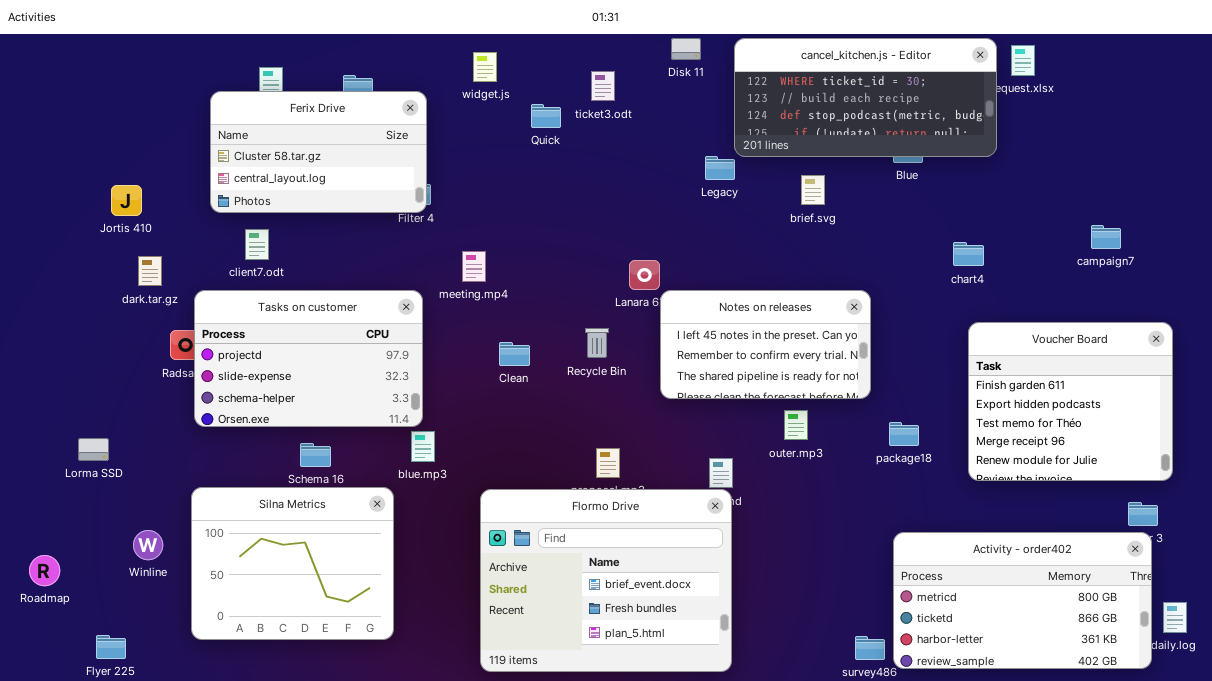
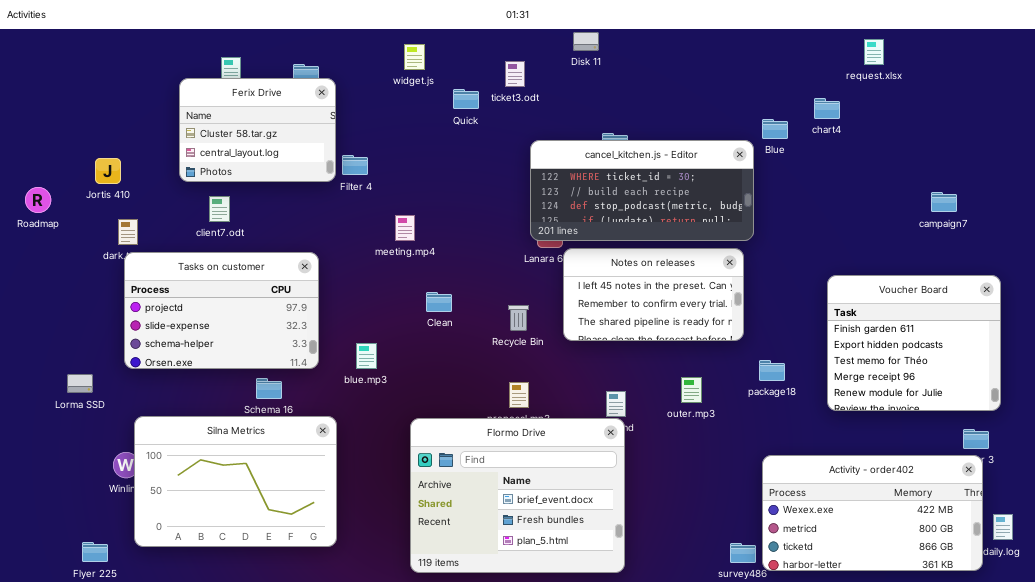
cancel_kitchen.js - Editor: [734,38,997,157] -> [530,140,754,241], moved
Ferix Drive: [210,91,427,213] -> [179,78,336,182], resized
chart4: [953,242,984,266] -> [814,98,840,119], moved
Tasks on customer: [194,290,423,427] -> [124,252,319,369], moved
Recycle Bin: [585,328,609,358] -> [508,305,529,331], moved
outer.mp3: [784,410,808,440] -> [681,377,702,403], moved
blue.mp3: [411,431,435,462] -> [356,343,377,369], moved
Silna Metrics: [191,487,394,640] -> [134,416,337,547], resized
Activity - order402: [893,532,1152,669] -> [762,455,983,571], scrolled up 1 row
Roadmap: [29,555,60,586] -> [25,187,51,213], moved

